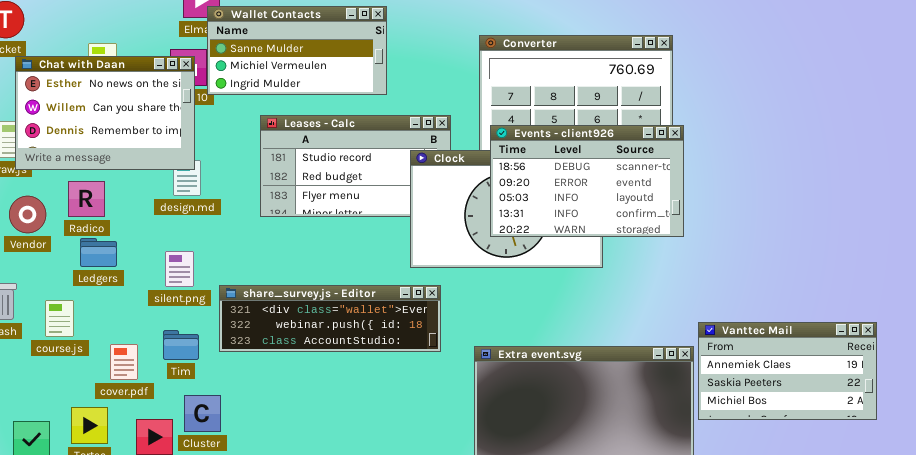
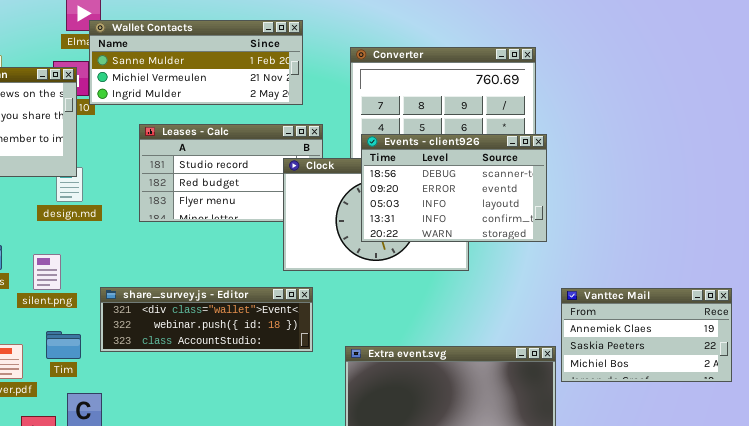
Wallet Contacts: [207,6,387,95] -> [89,20,303,105], resized
silent.png: [165,251,194,287] -> [33,254,61,290], moved
Vanttec Mail: [698,322,877,420] -> [561,288,732,382], moved

